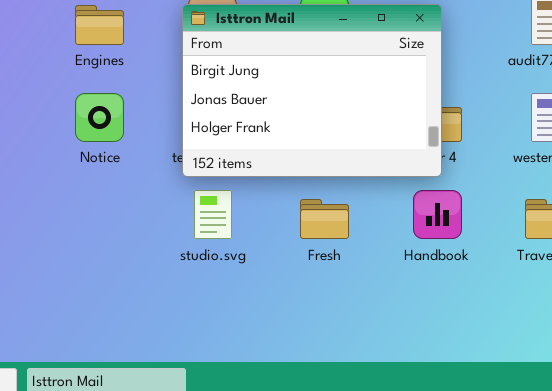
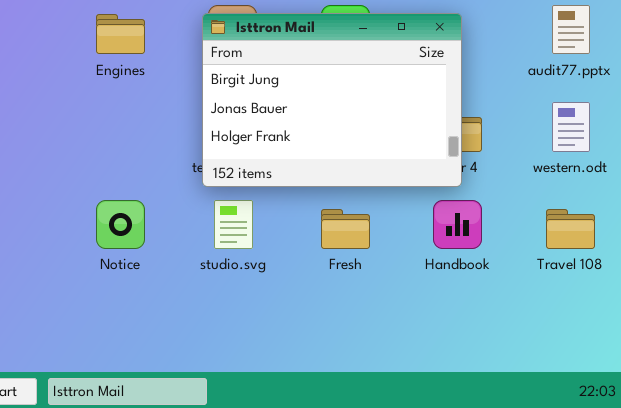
Notice: [75,93,124,142] -> [96,200,145,249], moved

